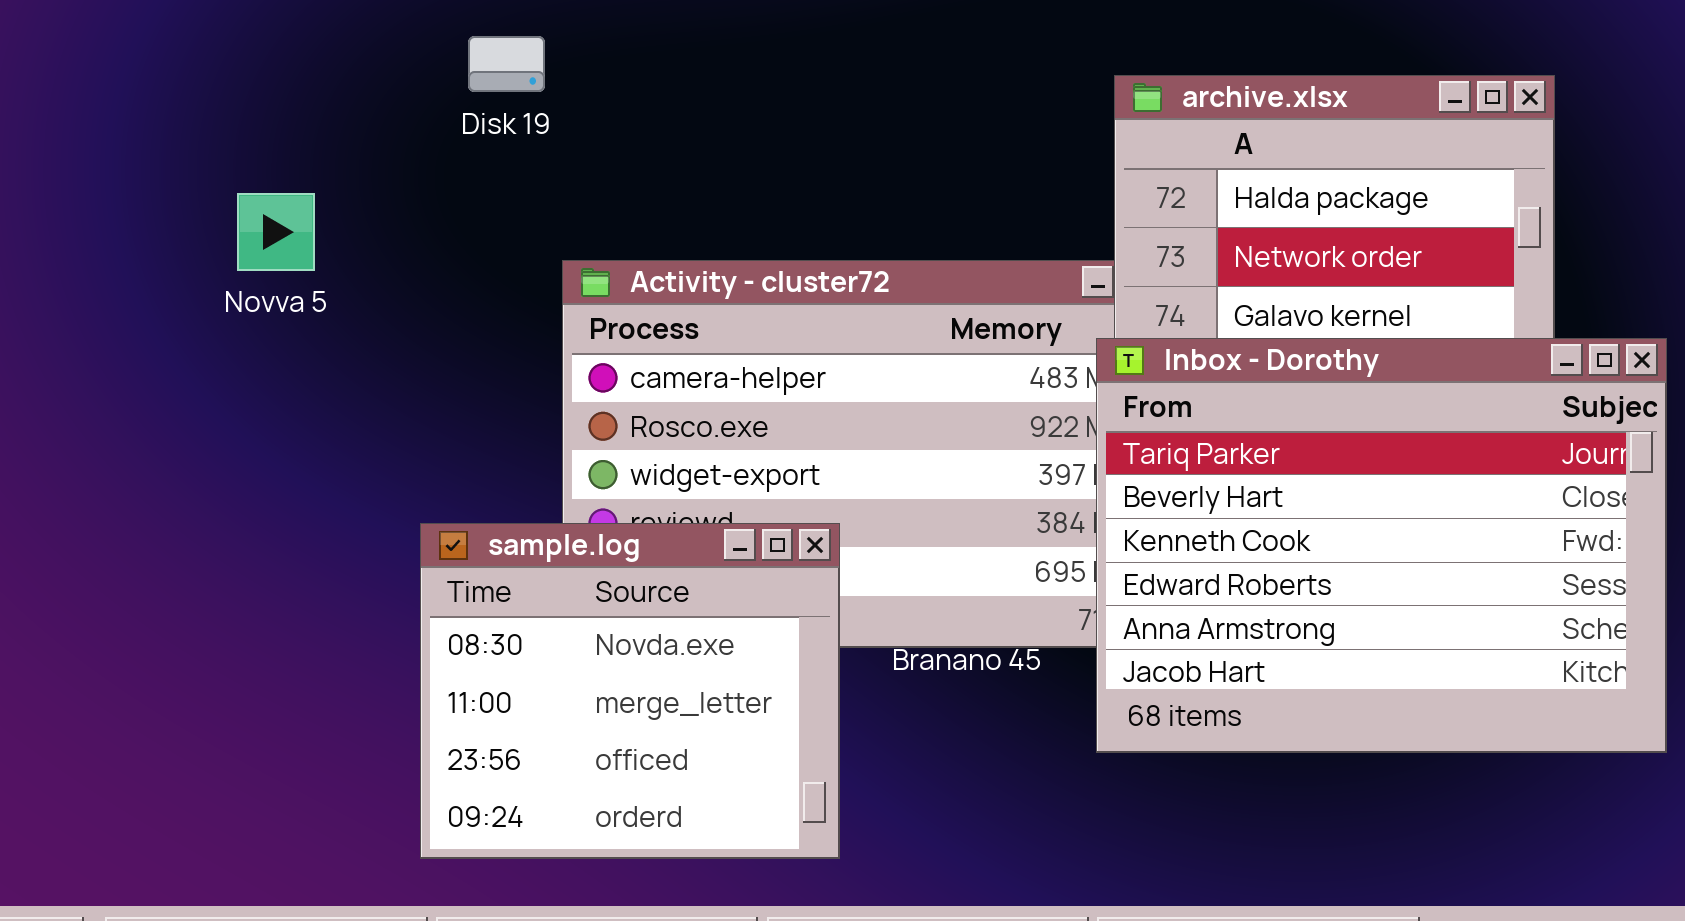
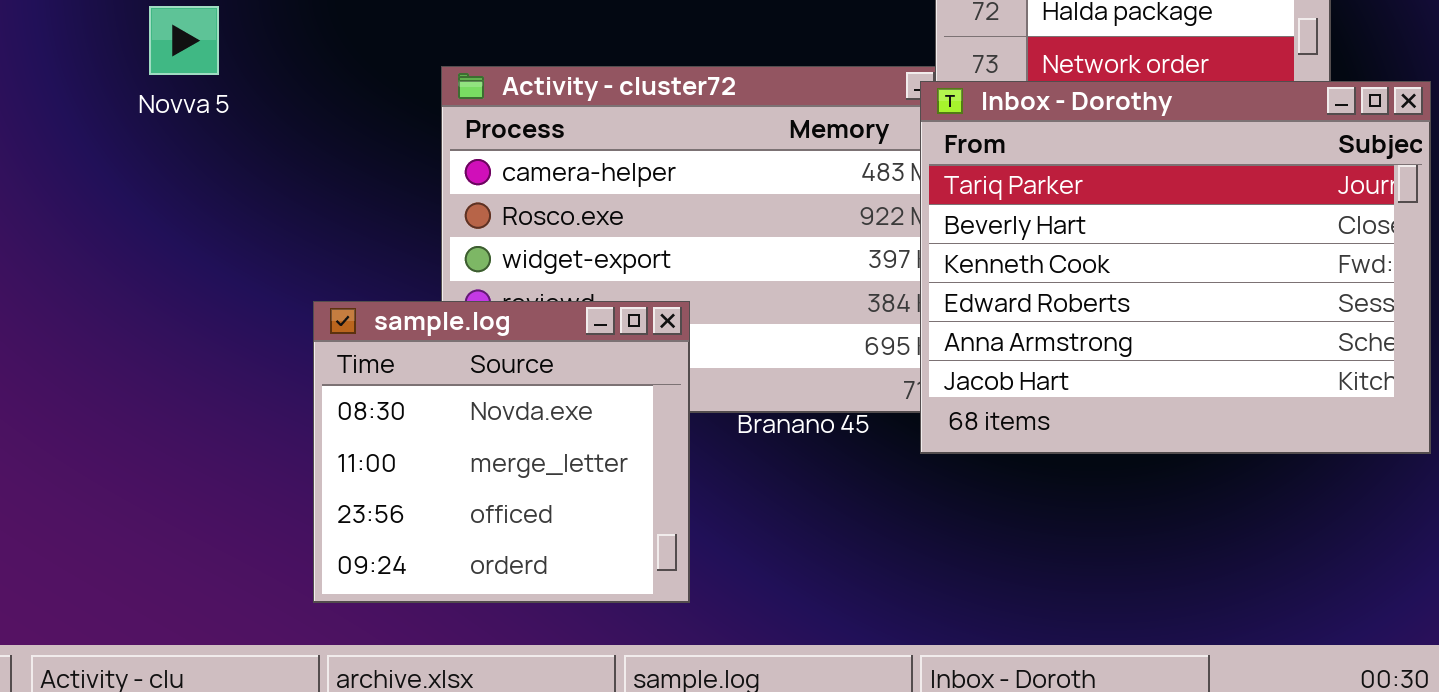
Inbox - Dorothy: [1096,338,1667,753] -> [920,81,1431,454], moved

